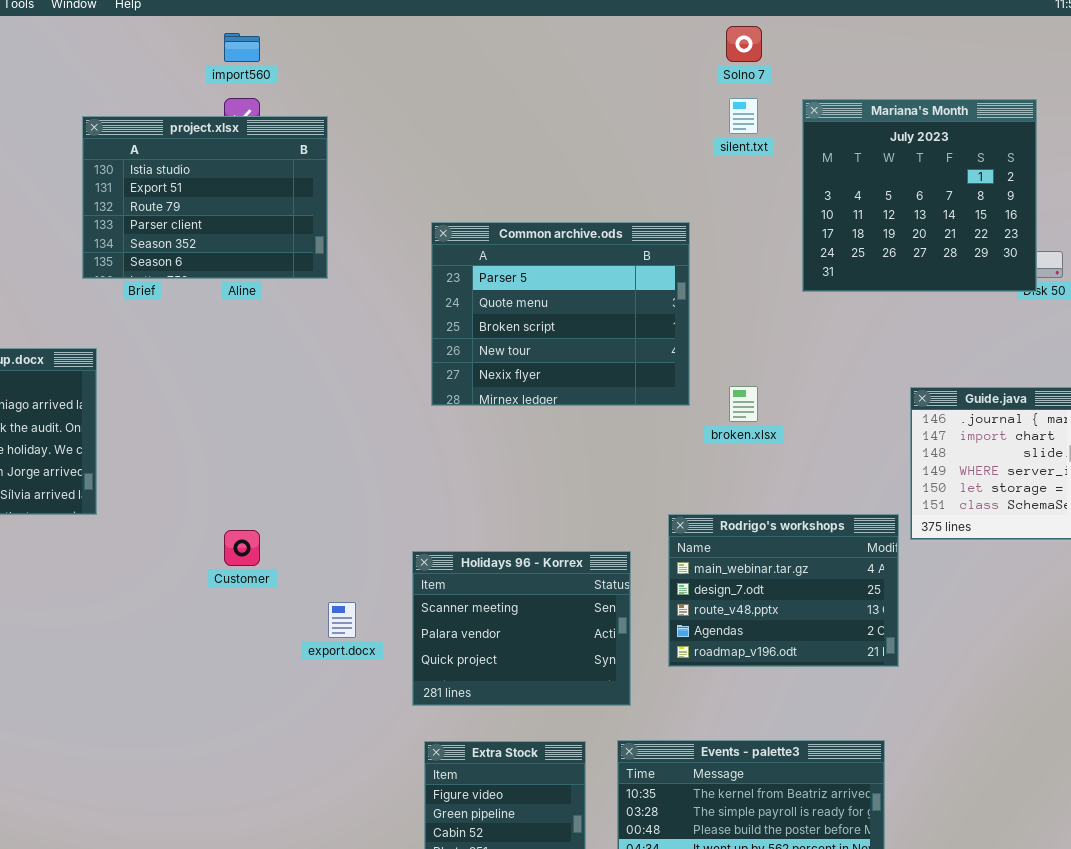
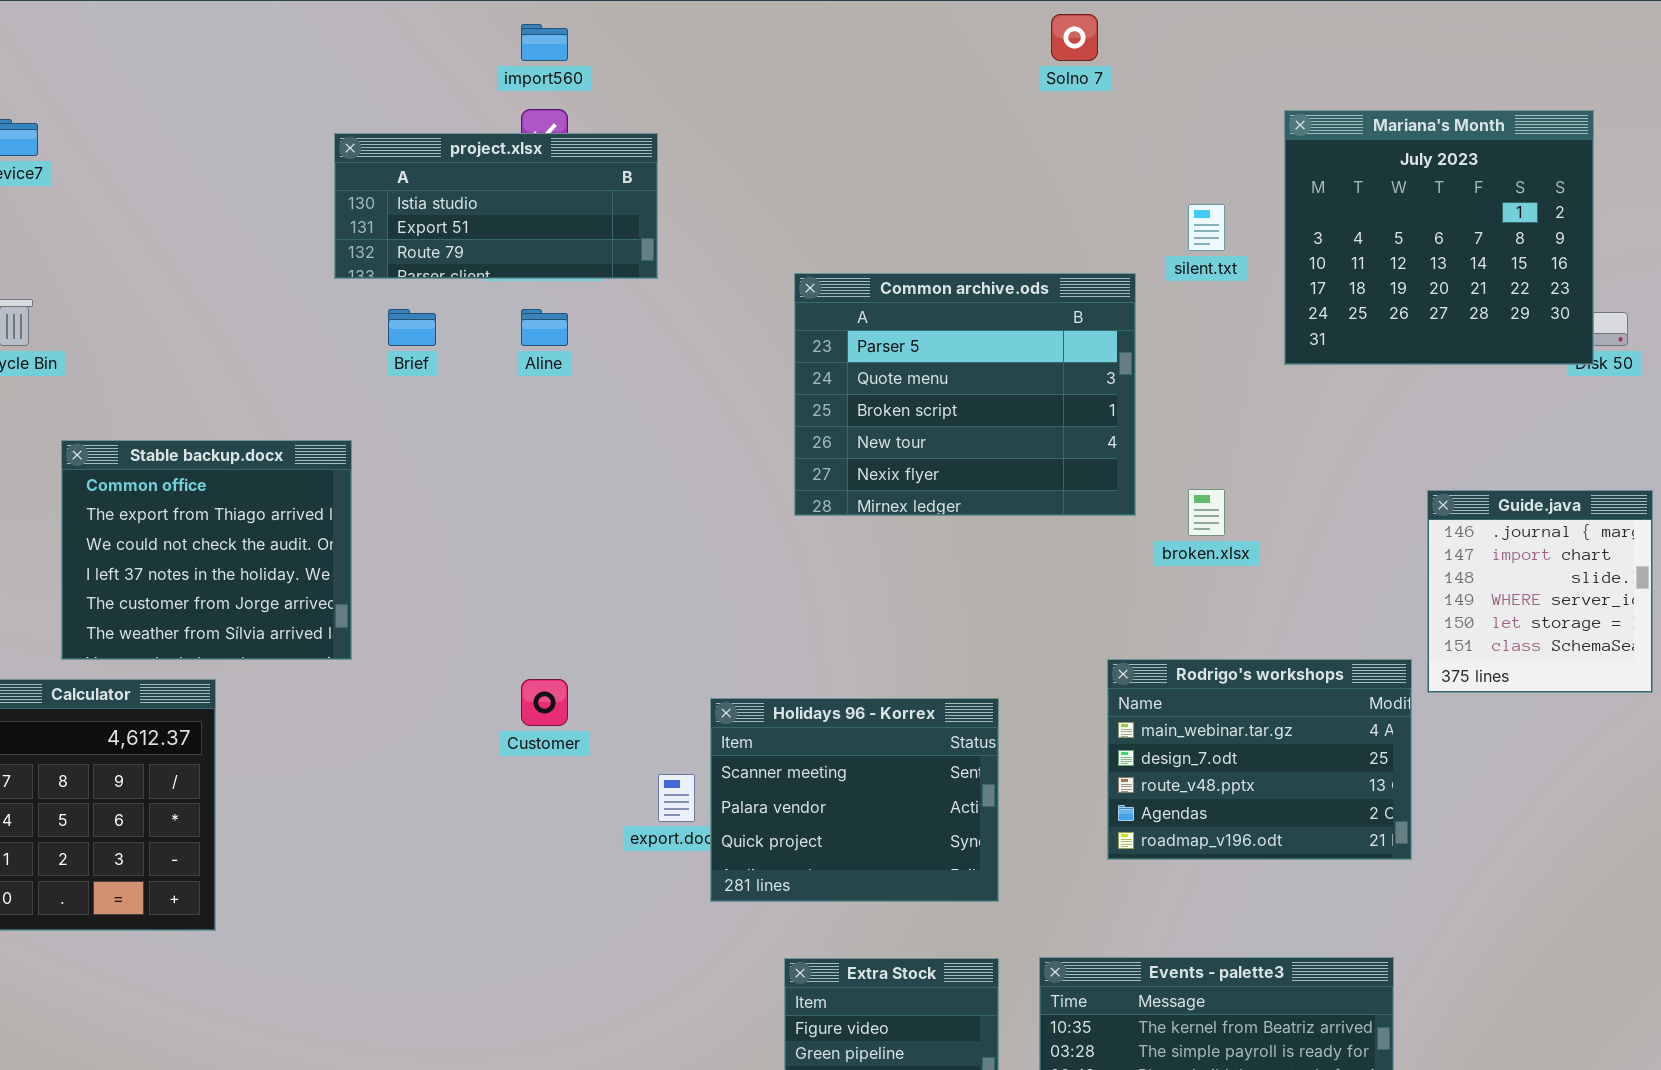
Solno 7: [726,26,762,62] -> [1051,14,1098,61], moved
silent.txt: [729,98,758,134] -> [1188,204,1225,251], moved
project.xlsx: [82,116,328,279] -> [334,133,658,279], resized
Holidays 96 - Korrex: [412,551,631,706] -> [710,698,999,902], moved

